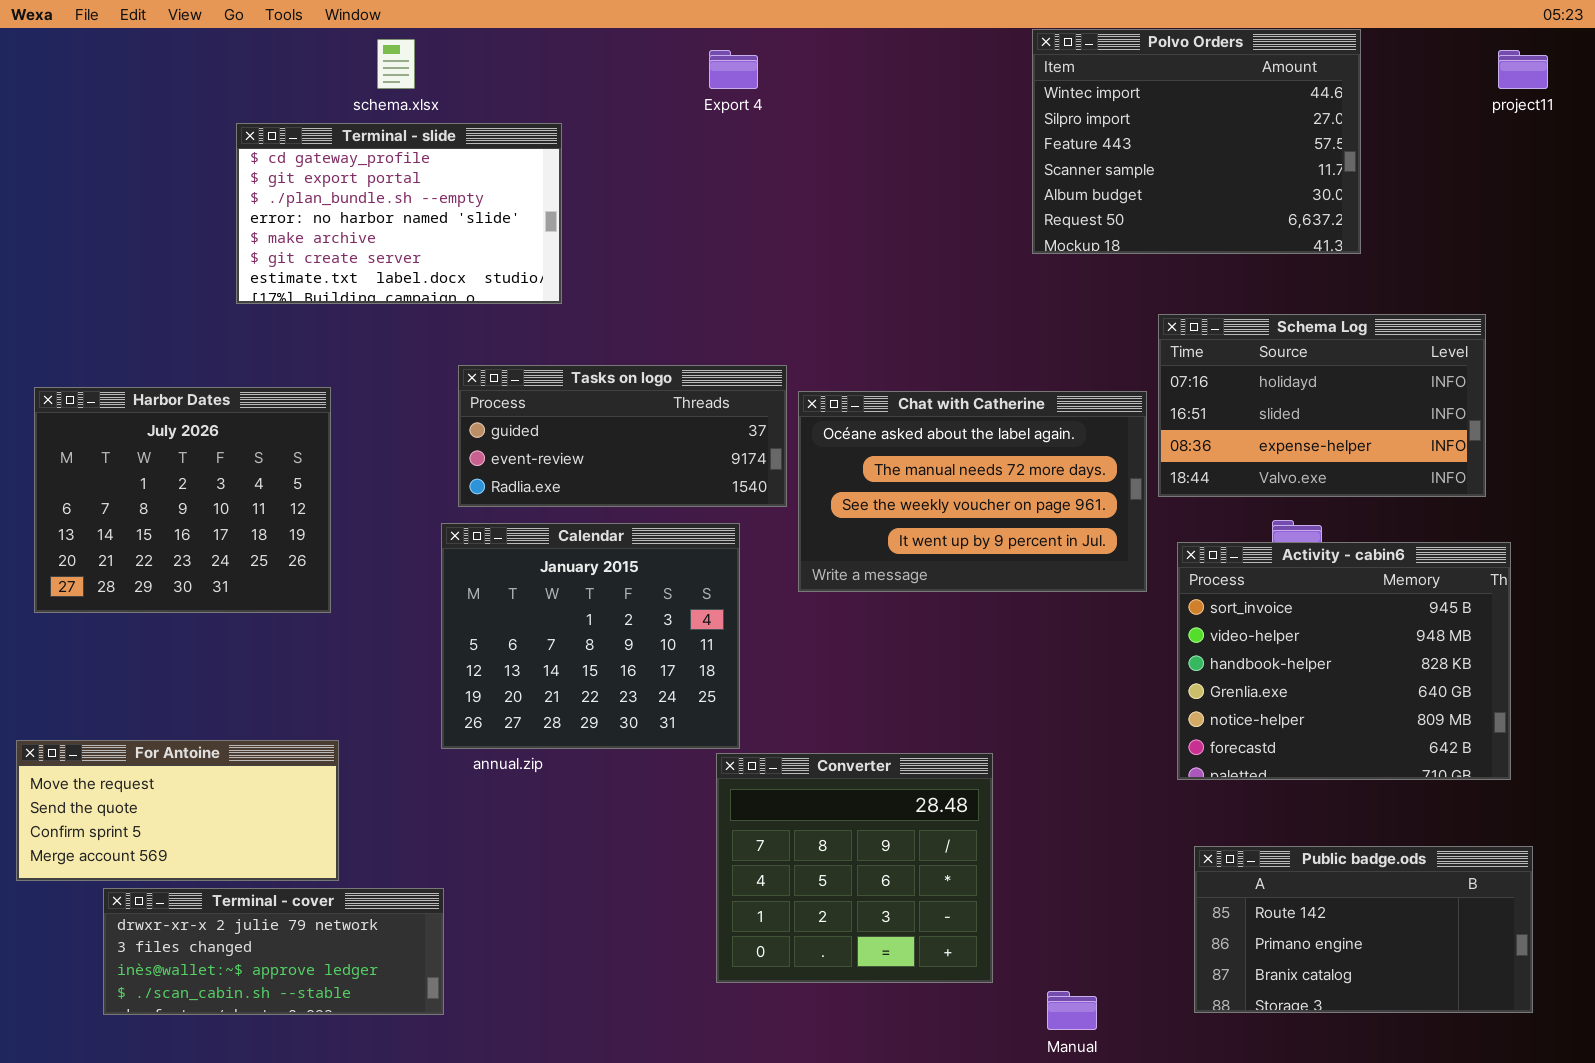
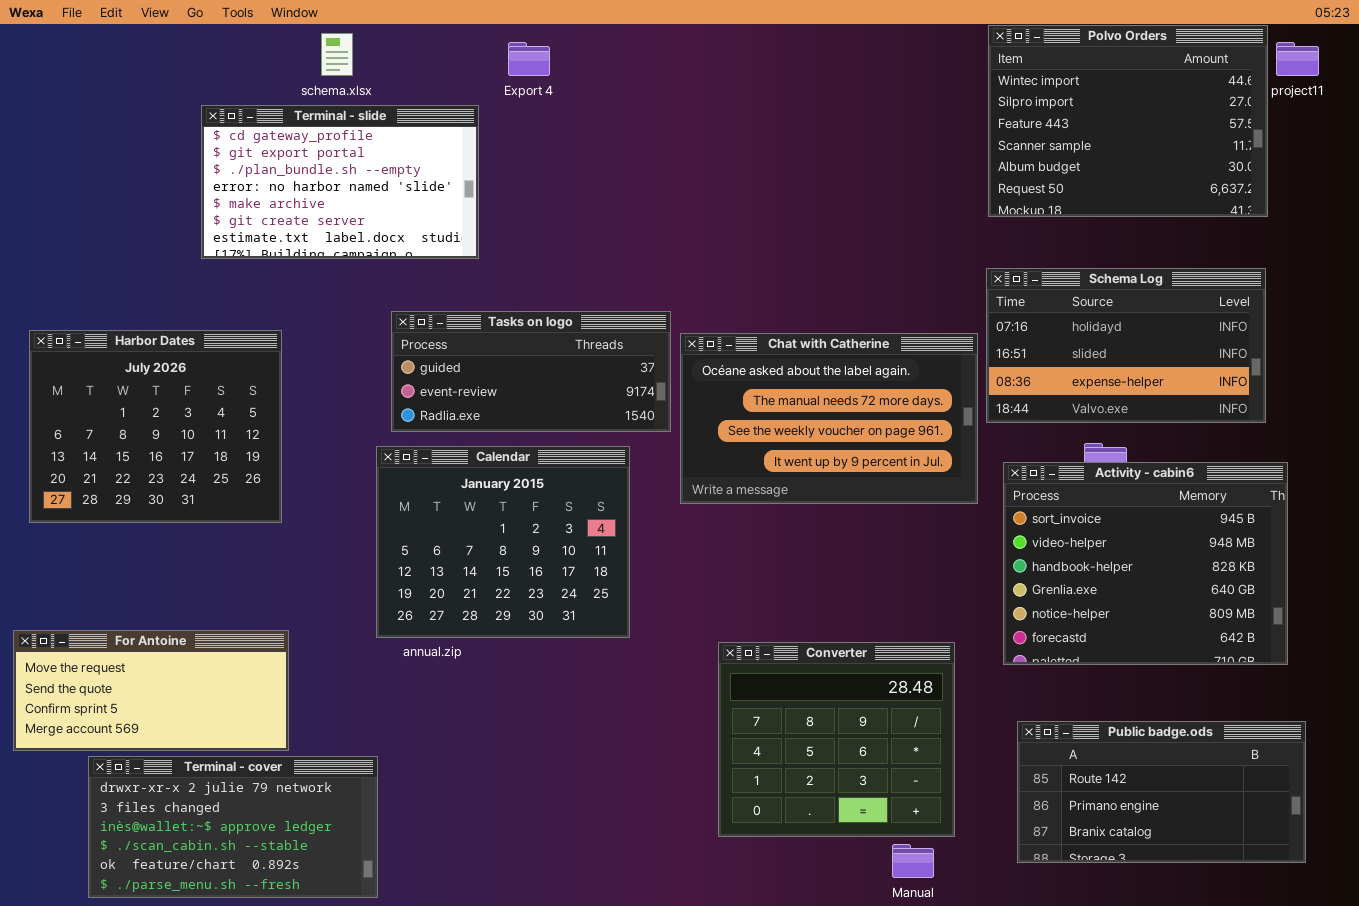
Polvo Orders: [1032,29,1361,254] -> [988,25,1268,217], moved
Export 4: [709,50,758,89] -> [508,42,550,76], moved
Converter: [716,753,993,983] -> [718,642,955,837], moved
Terminal - cover: [103,888,444,1015] -> [88,756,378,898], resized

